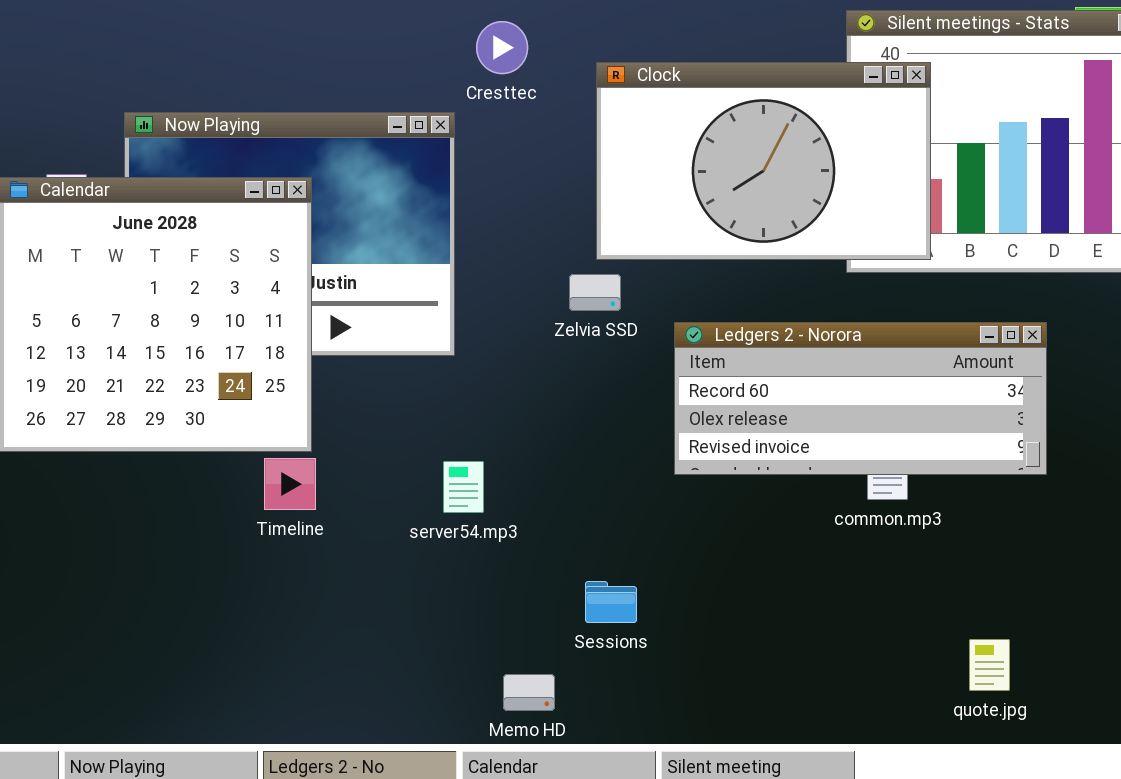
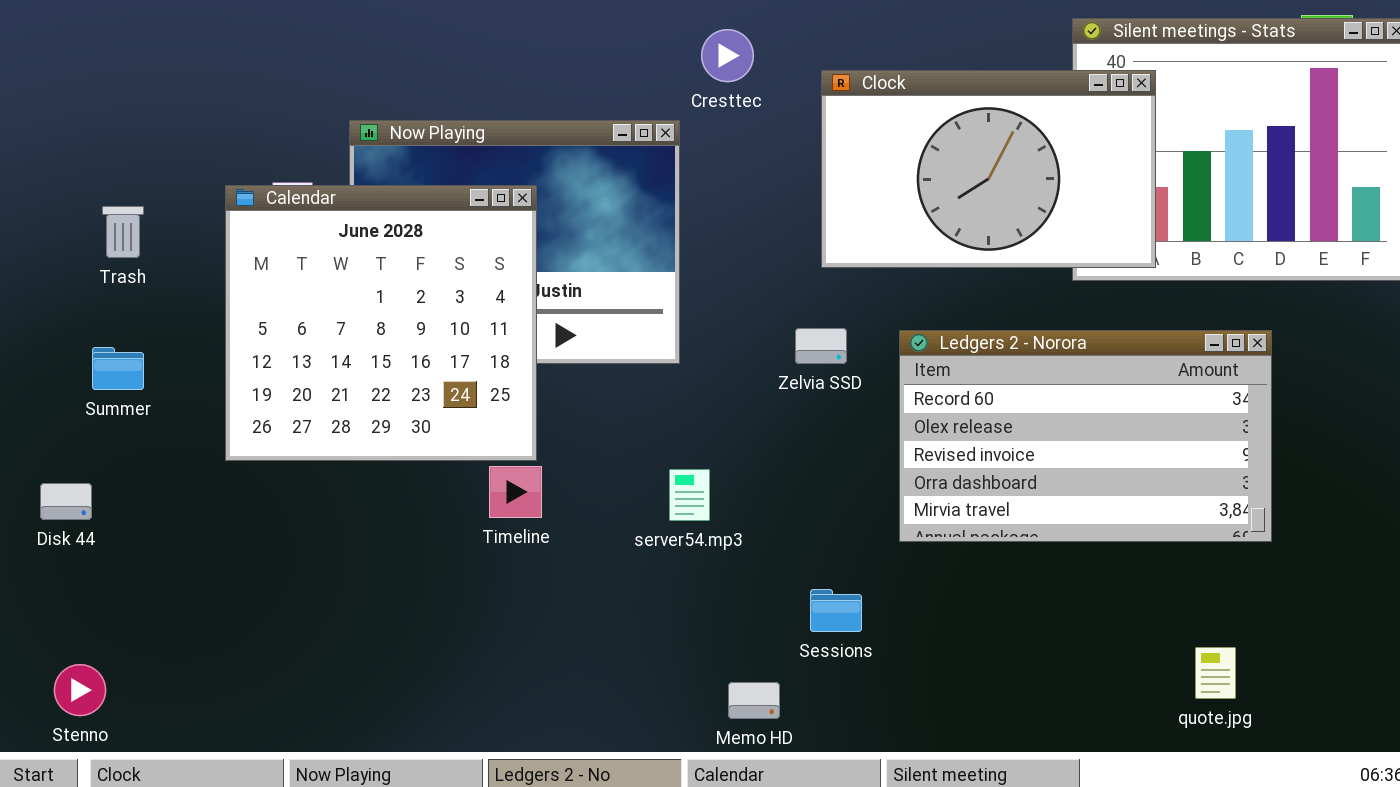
Zelvia SSD: [569,274,621,311] -> [795,328,847,364], moved
Ledgers 2 - Norora: [674,322,1047,475] -> [899,330,1272,542], resized

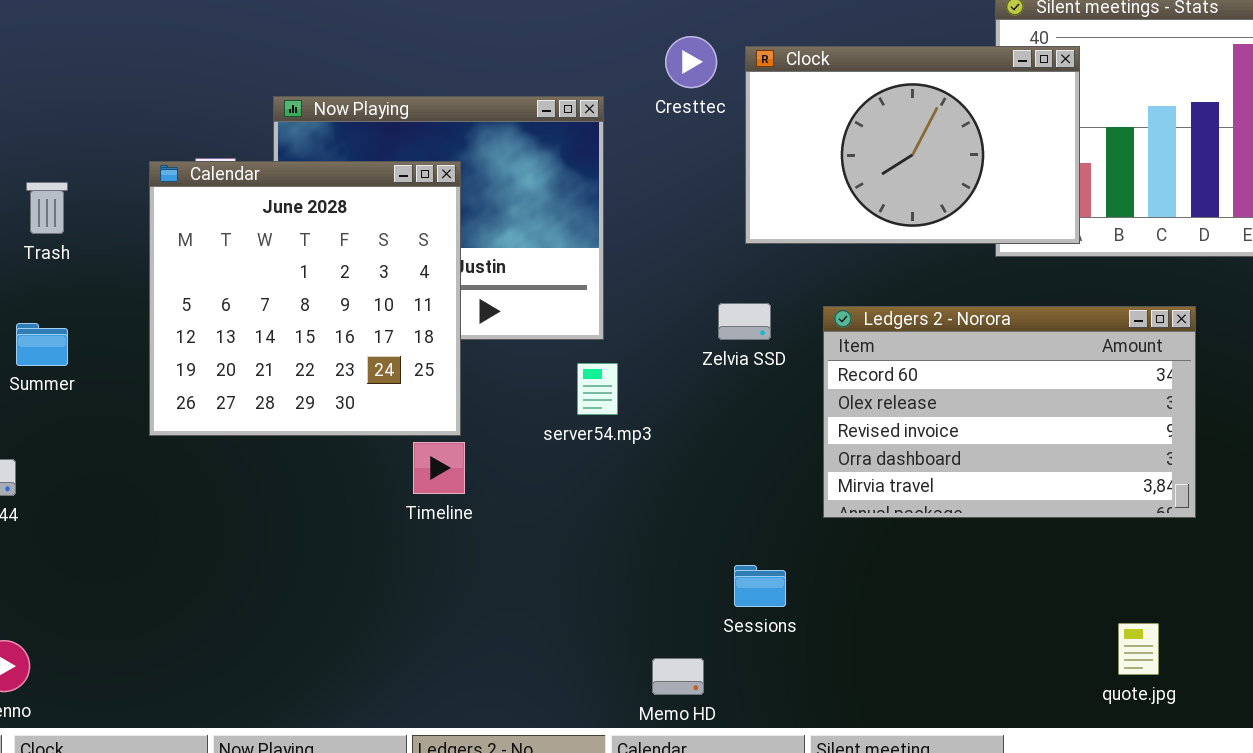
Cresttec: [701,29,754,82] -> [665,36,717,88], moved
server54.mp3: [669,469,710,521] -> [577,363,618,415], moved

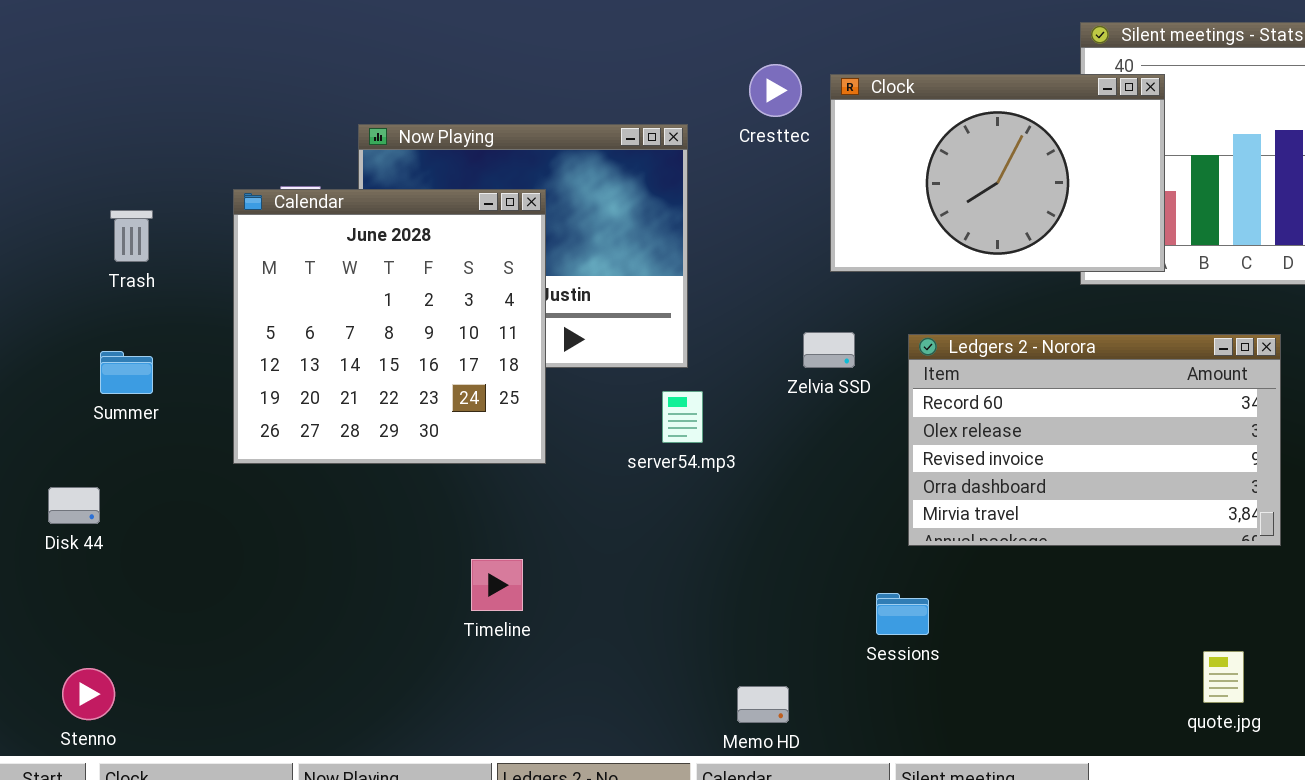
Timeline: [413,442,465,494] -> [471,559,523,611], moved
Sessions: [734,565,786,607] -> [876,593,929,635], moved

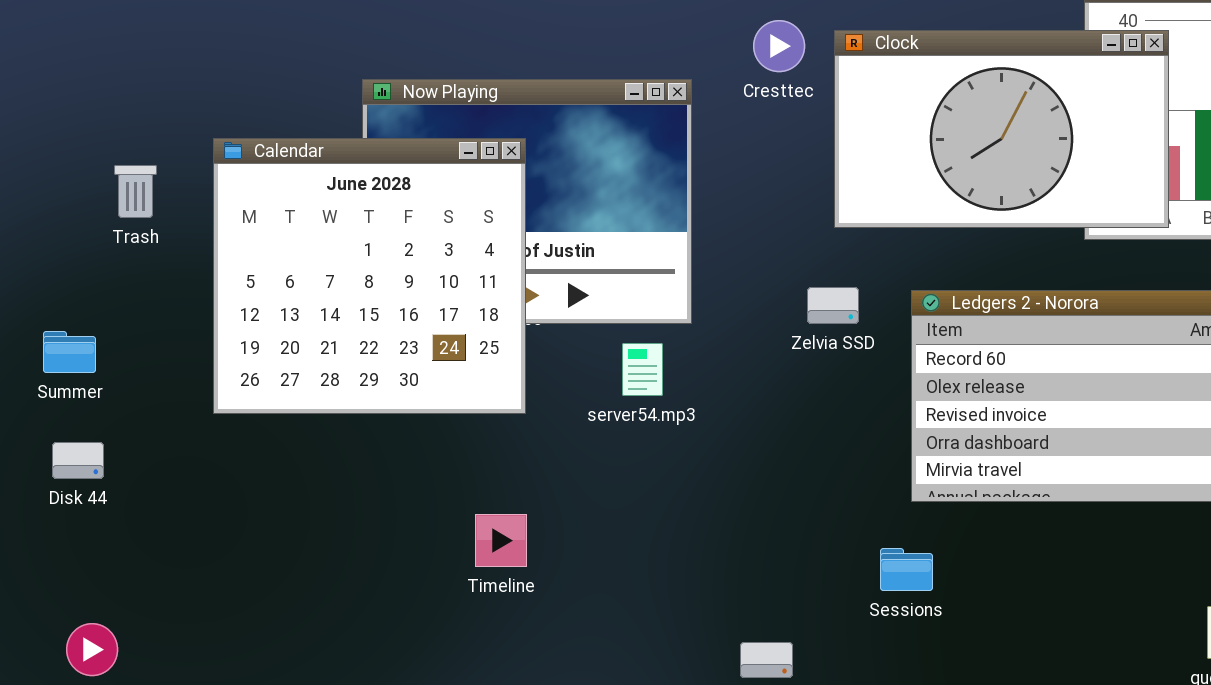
Calendar: [233,189,546,464] -> [213,138,526,414], moved
Summer: [100,351,153,394] -> [43,331,96,373], moved
server54.mp3: [662,391,703,443] -> [622,343,663,396], moved

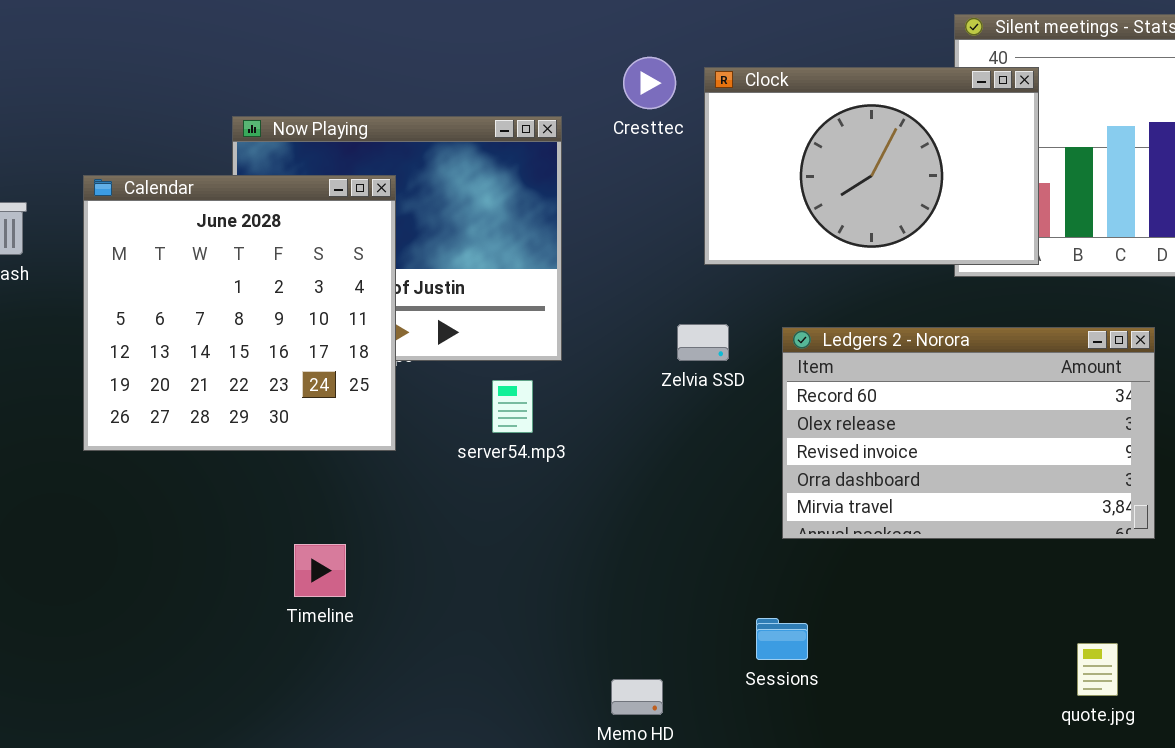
Timeline: [475,514,527,567] -> [294,544,346,597], moved
Sessions: [880,548,933,591] -> [756,618,808,660], moved

